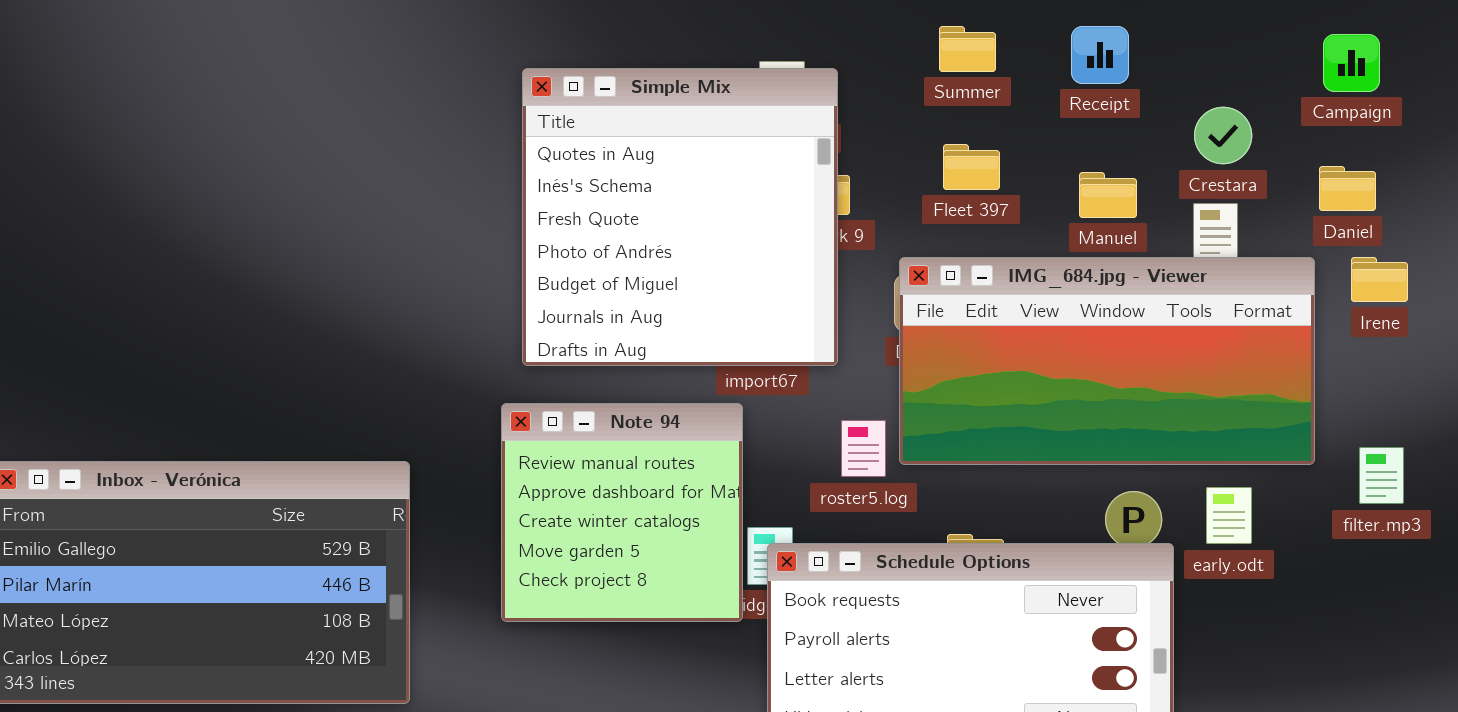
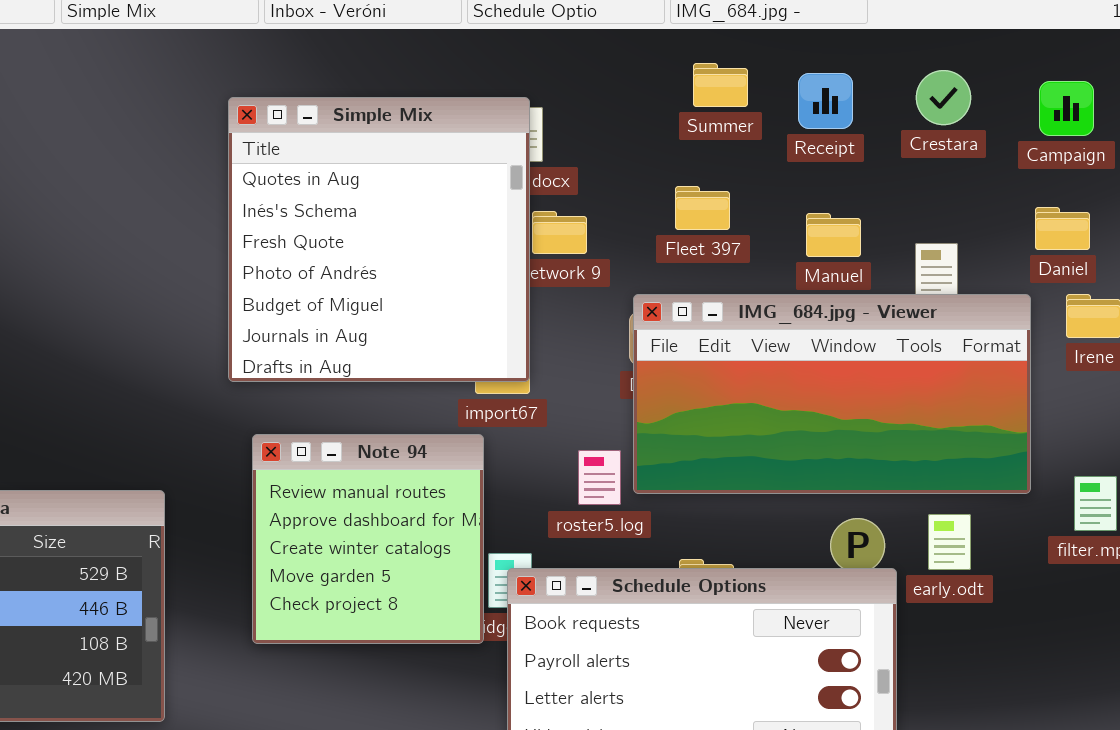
Summer: [939,26,996,72] -> [693,63,748,107], moved
Simple Mix: [522,68,838,366] -> [228,97,530,382], moved
Crestara: [1194,107,1252,164] -> [916,70,971,125], moved

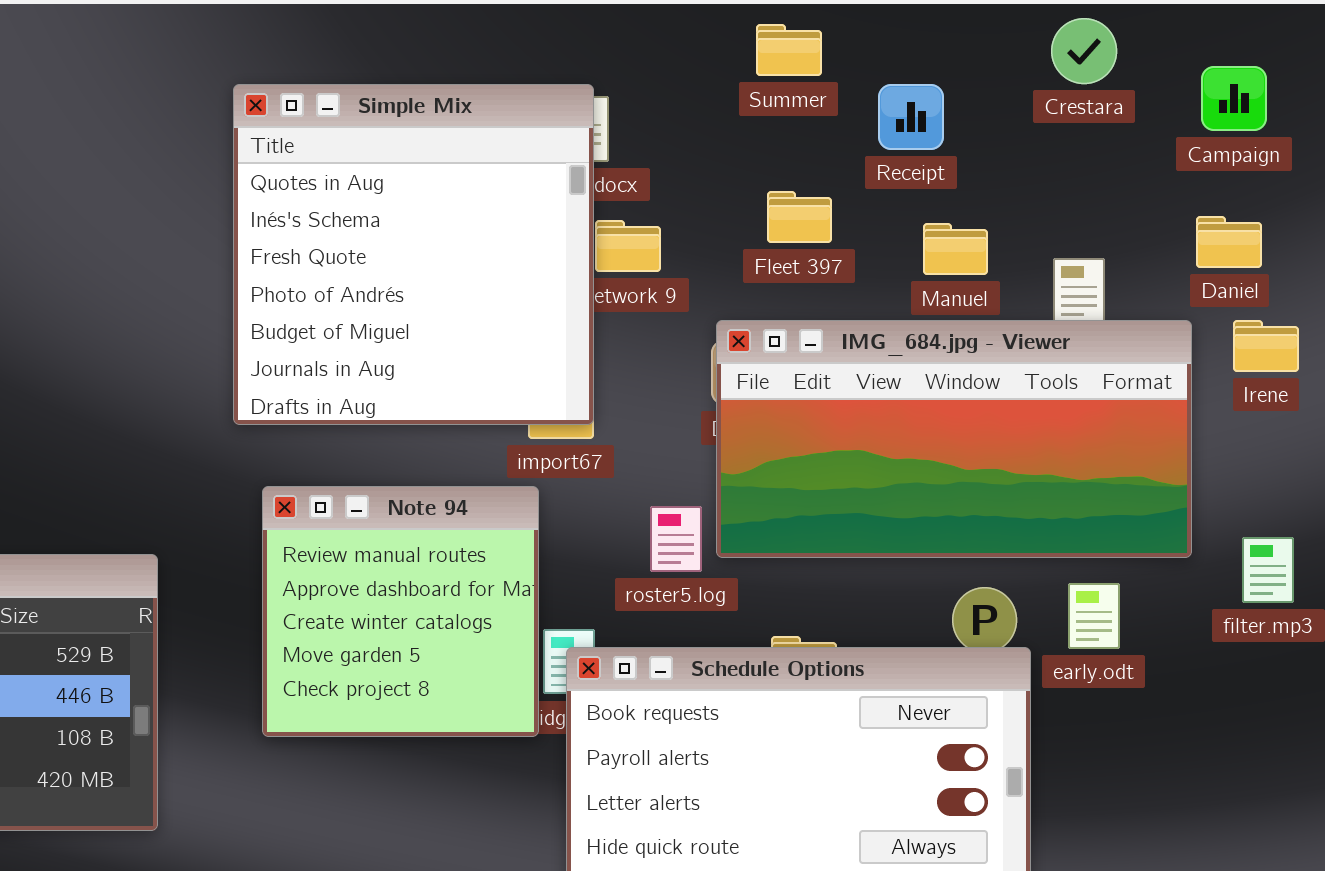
Summer: [693,63,748,107] -> [756,24,822,76], moved
Crestara: [916,70,971,125] -> [1051,18,1117,84], moved
Receipt: [798,73,853,129] -> [878,84,944,150], moved

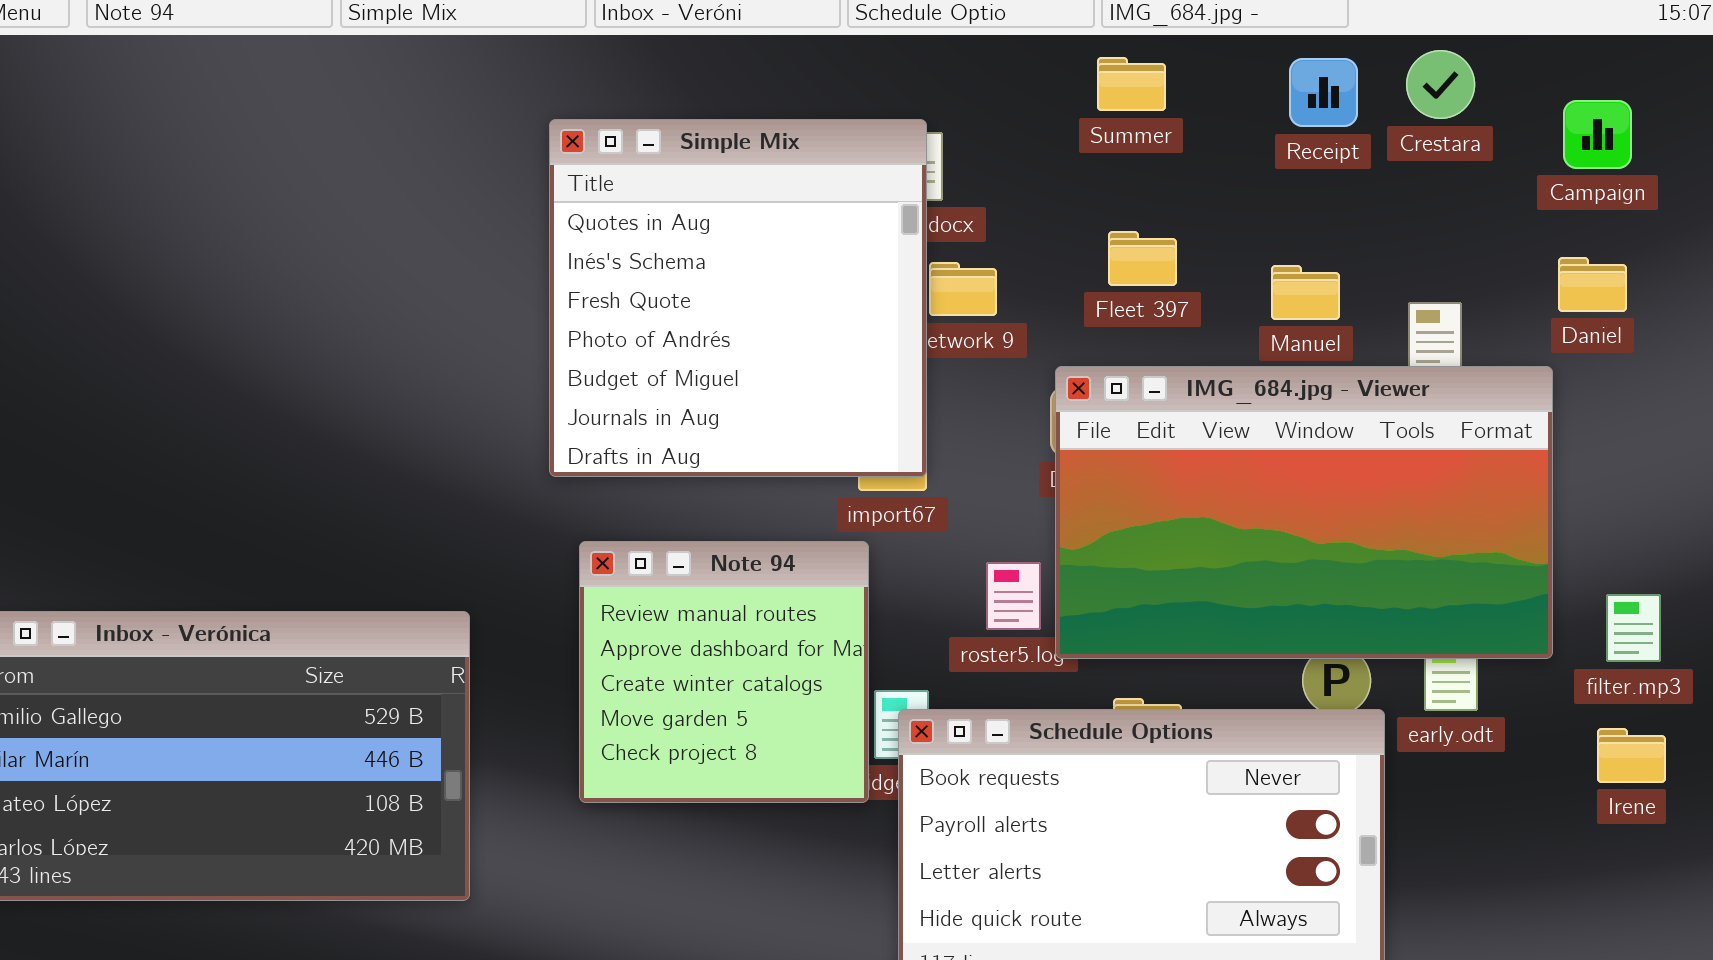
Receipt: [878,84,944,150] -> [1289,58,1358,127], moved
IMG_684.jpg - Viewer: [716,320,1192,558] -> [1055,366,1553,659], resized
Irene: [1233,320,1299,372] -> [1597,728,1666,783], moved

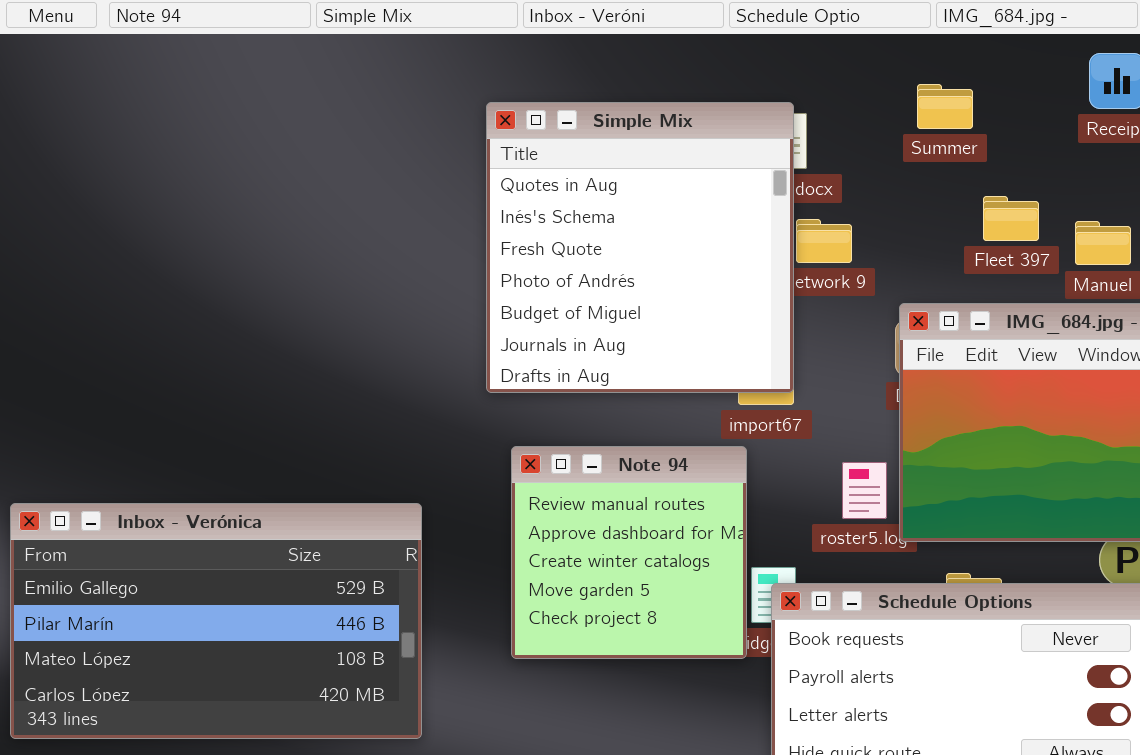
Summer: [1097,57,1166,111] -> [917,84,973,129], moved
Fleet 397: [1108,231,1177,286] -> [983,196,1039,241], moved

